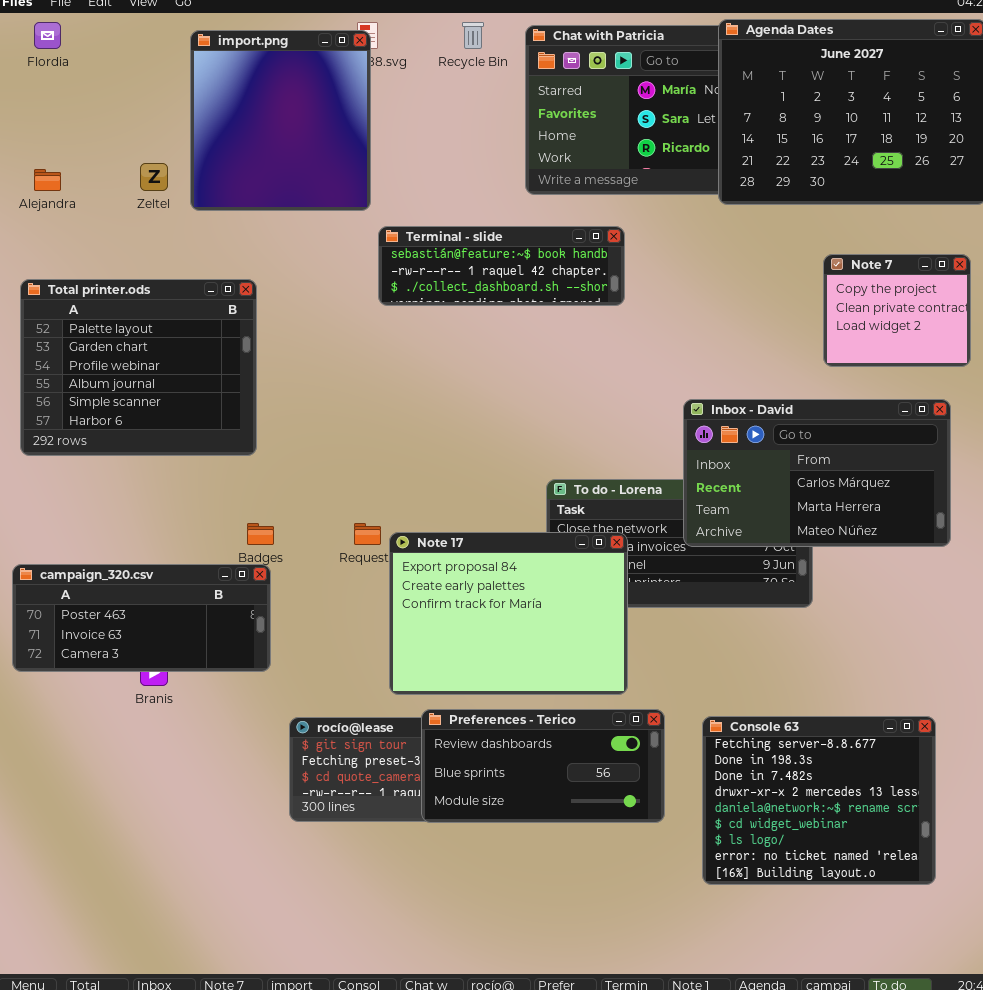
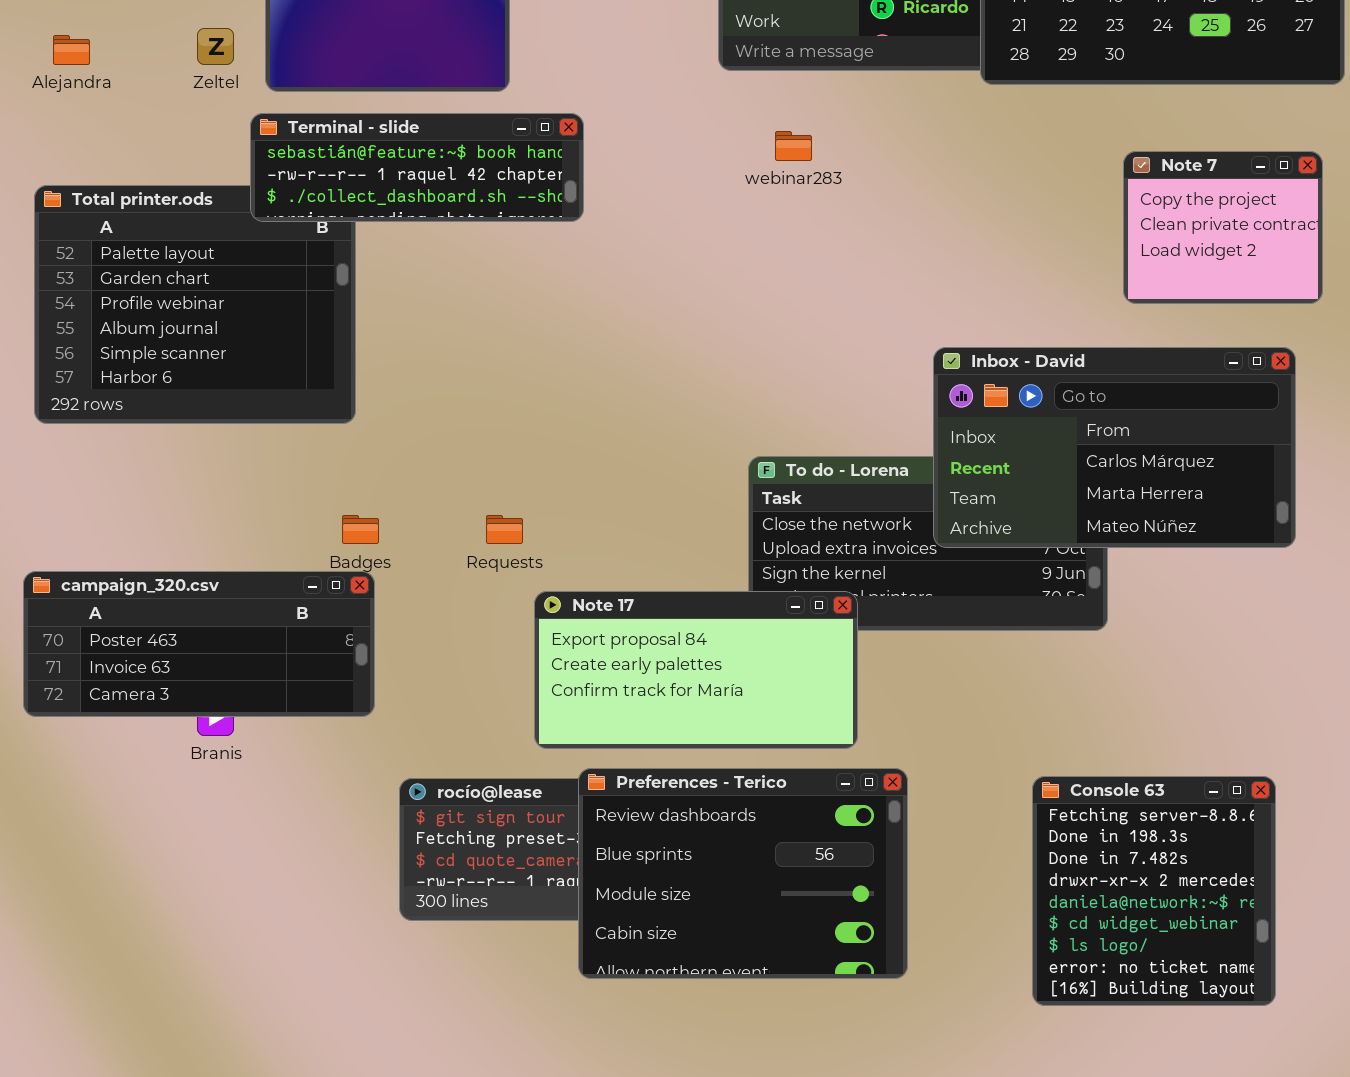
Terminal - slide: [378,226,625,306] -> [250,113,584,222], moved
Note 17: [389,532,628,695] -> [534,591,858,749], resized
Preferences - Terico: [421,709,665,823] -> [578,768,908,979], resized
Console 63: [702,716,936,885] -> [1032,776,1276,1006], resized

